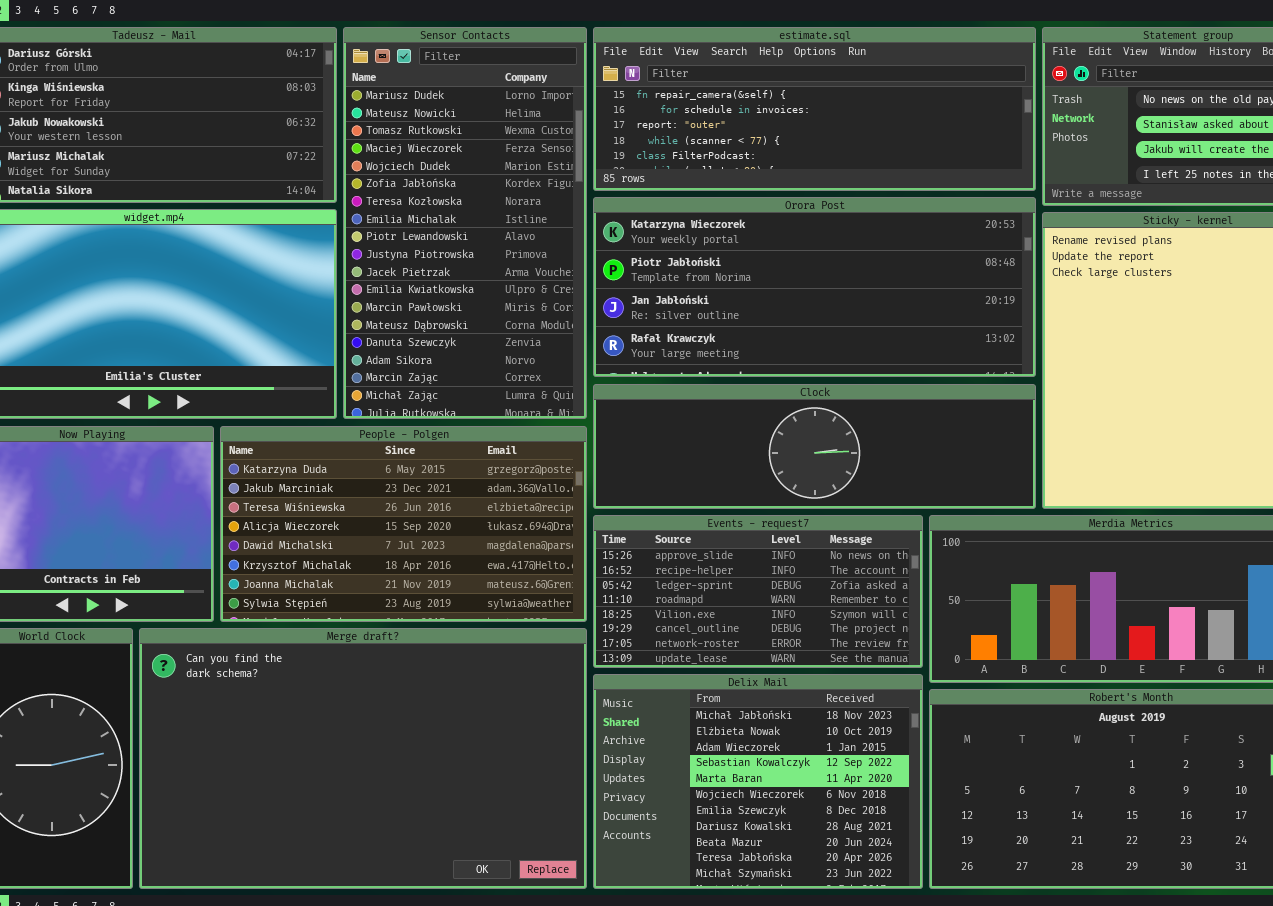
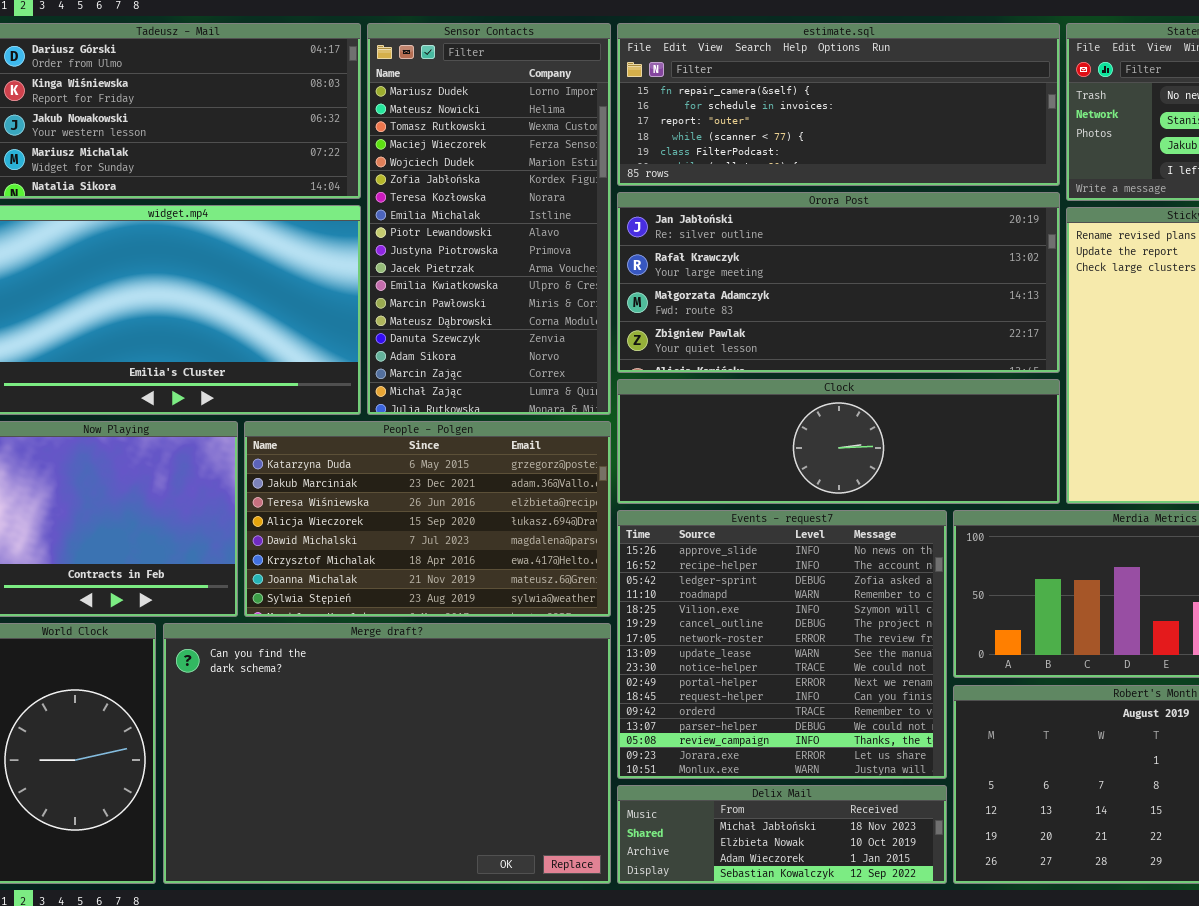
Orora Post: [593,197,1036,377] -> [617,192,1060,373], scrolled down 2 rows
Events - request7: [593,515,923,668] -> [617,510,947,779], resized
Delix Mail: [593,674,923,889] -> [617,785,947,884], resized

